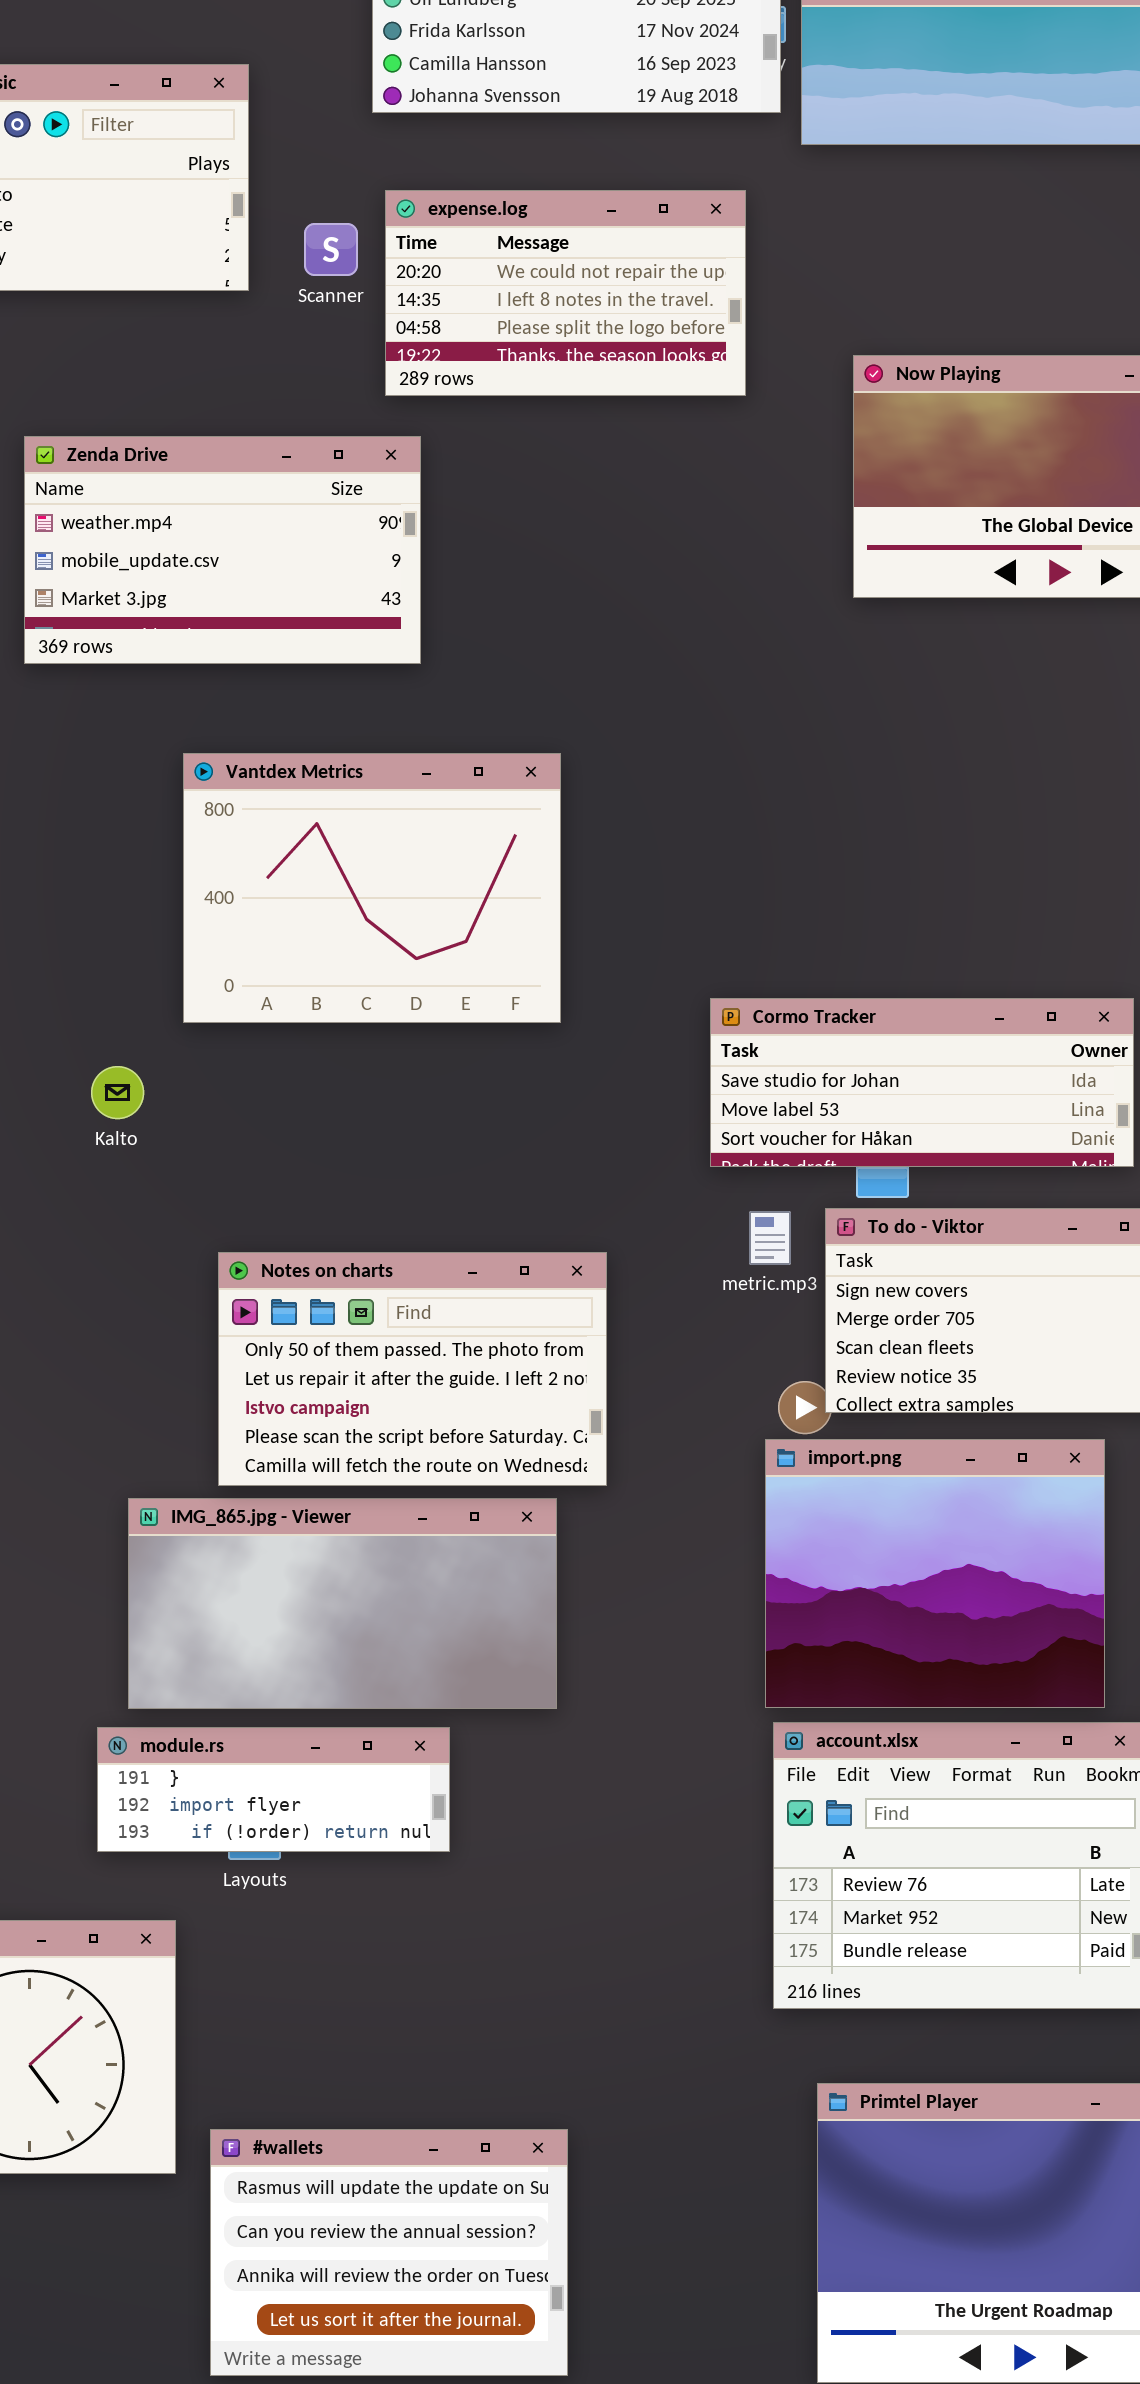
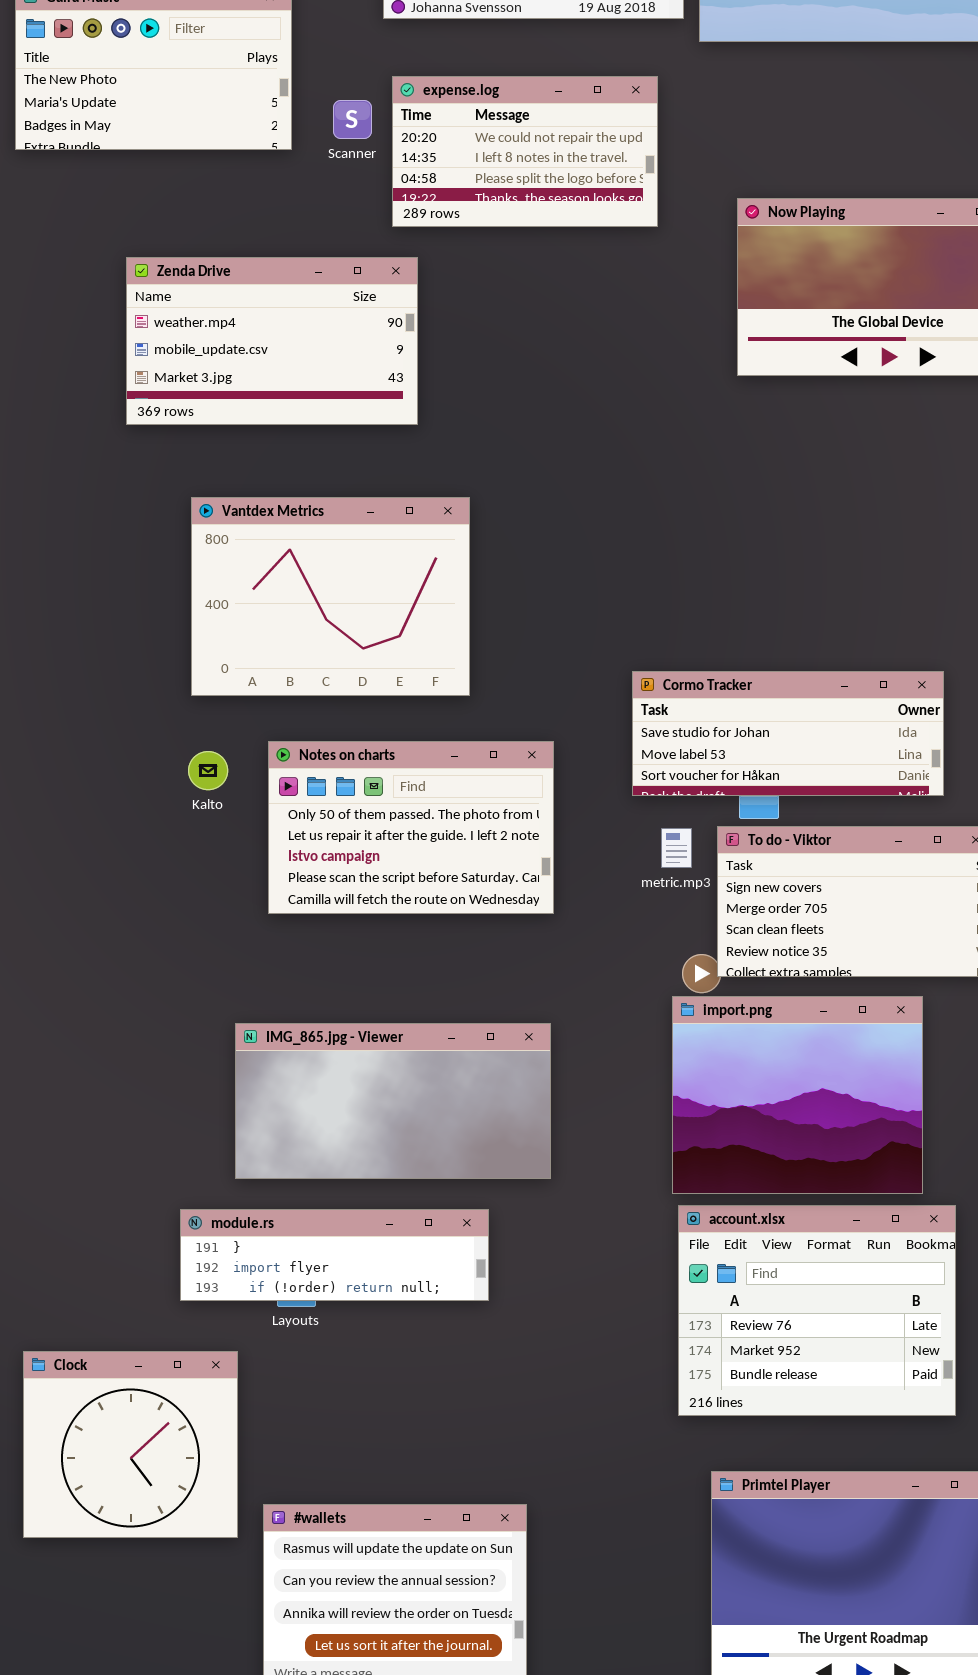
Vantdex Metrics: [183,753,561,1023] -> [191,497,470,696], moved
Kalto: [91,1066,144,1119] -> [188,751,228,790], moved
Notes on charts: [218,1252,607,1486] -> [268,741,554,914], moved
IMG_865.jpg - Viewer: [128,1498,557,1709] -> [235,1023,551,1179], moved
module.rs: [97,1727,450,1852] -> [180,1209,489,1301], resized

